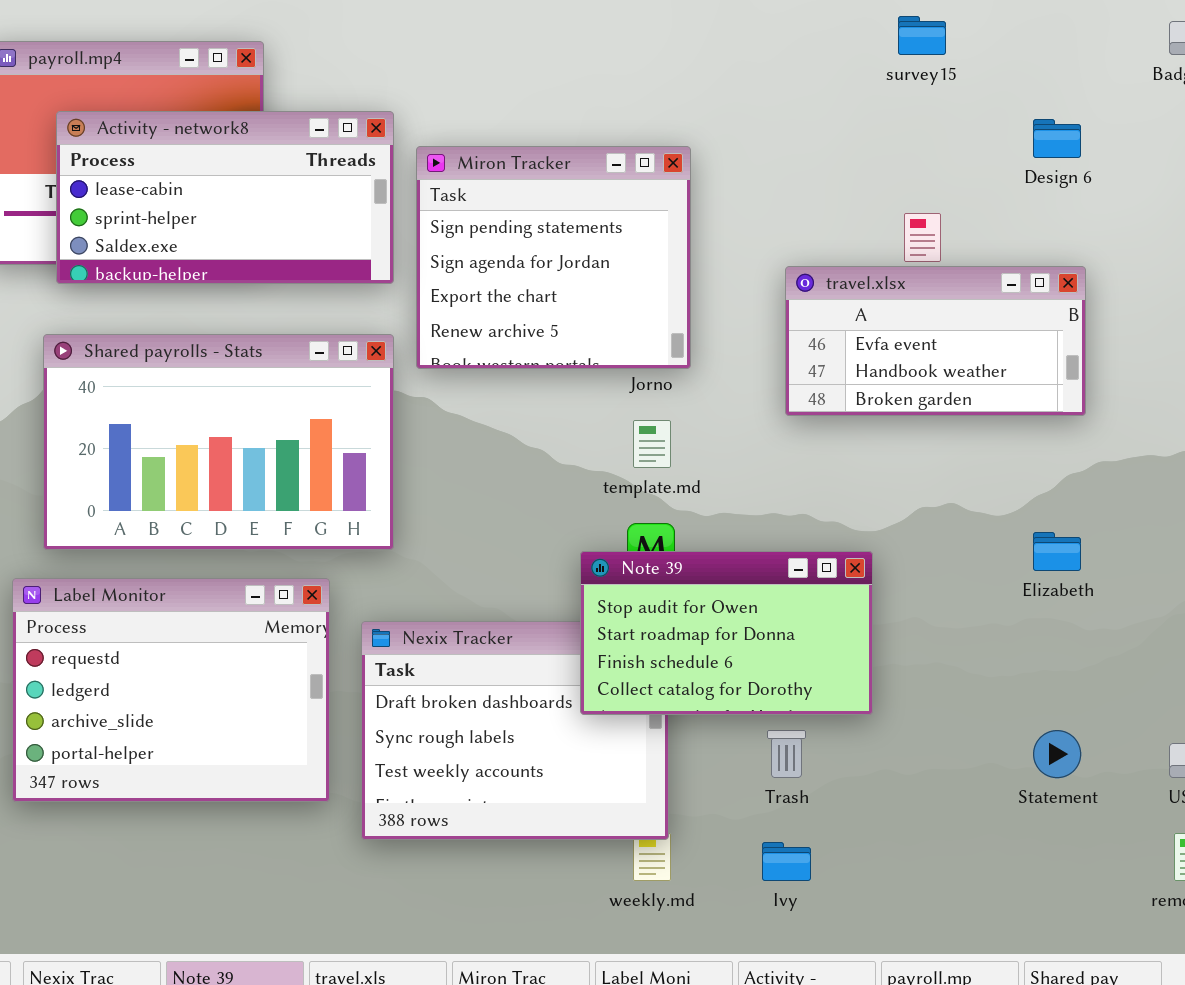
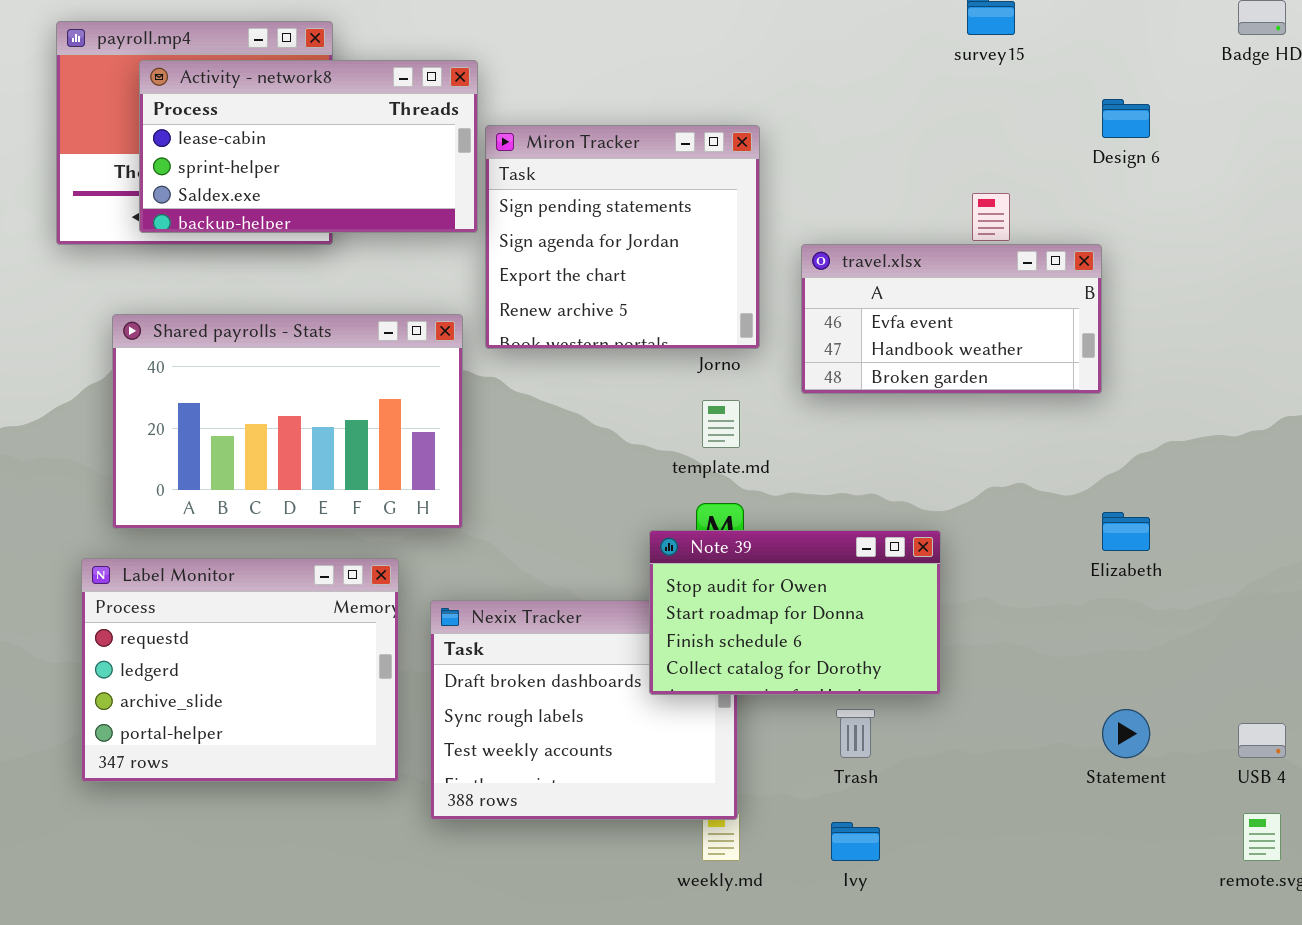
Activity - network8: [56,111,394,284] -> [139,60,478,233], moved
travel.xlsx: [785,266,1086,416] -> [801,244,1102,394], moved

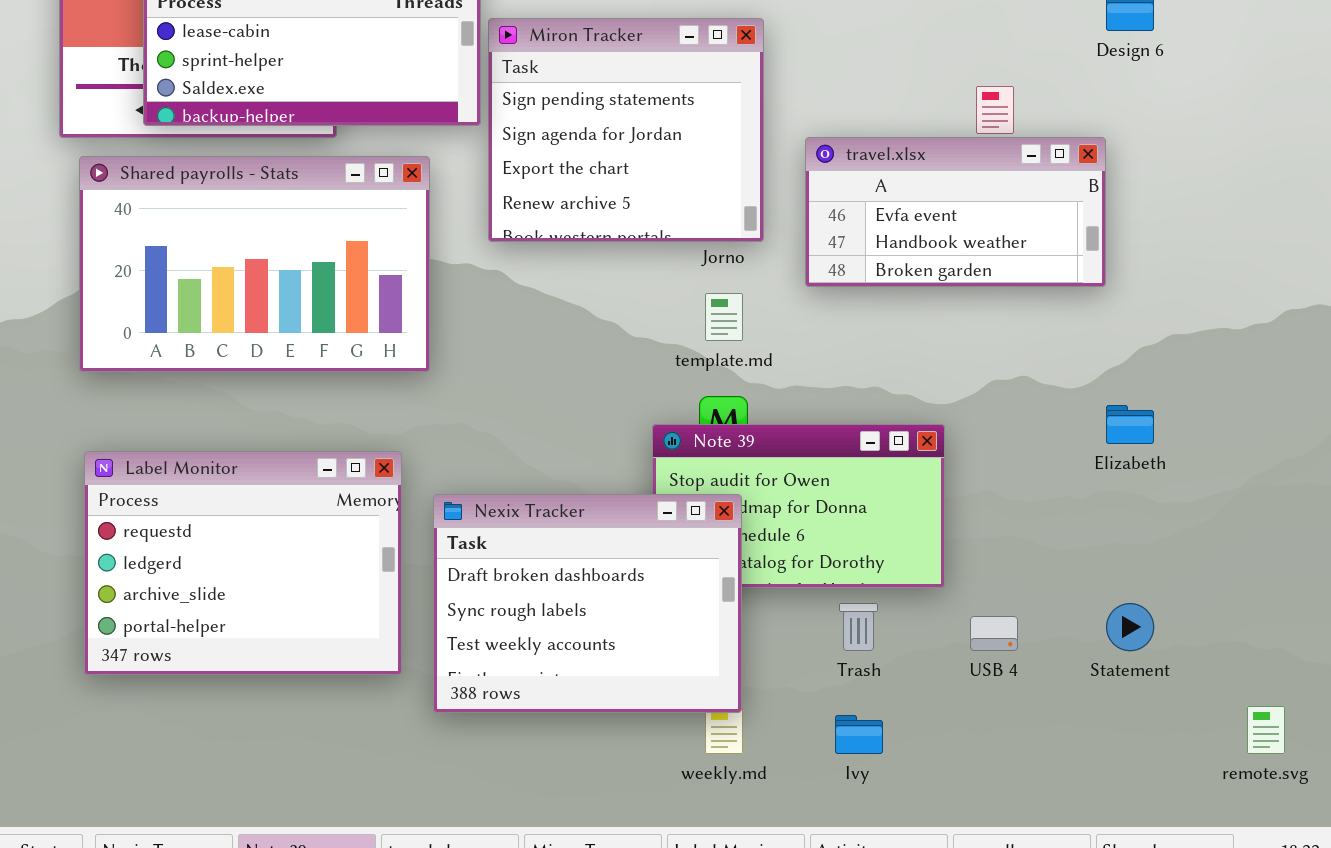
Shared payrolls - Stats: [112,314,463,529] -> [79,156,430,372], moved
Nexix Tracker: [430,600,738,820] -> [433,494,742,713], raised
USB 4: [1238,723,1286,758] -> [970,616,1018,651], moved

